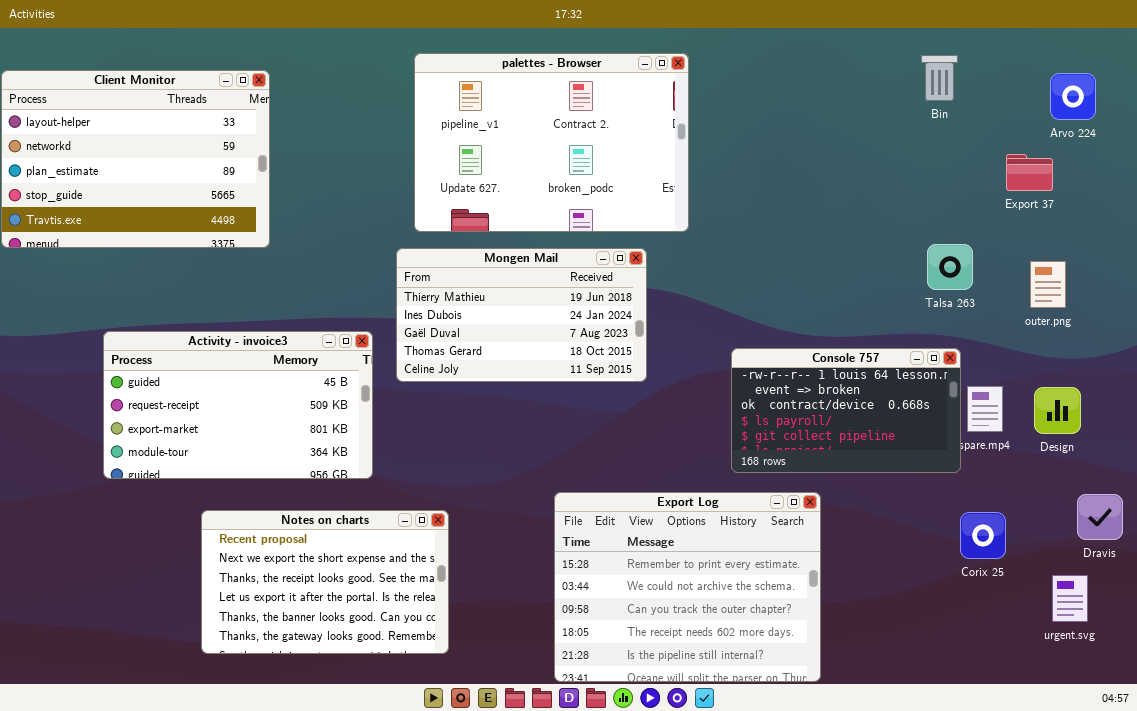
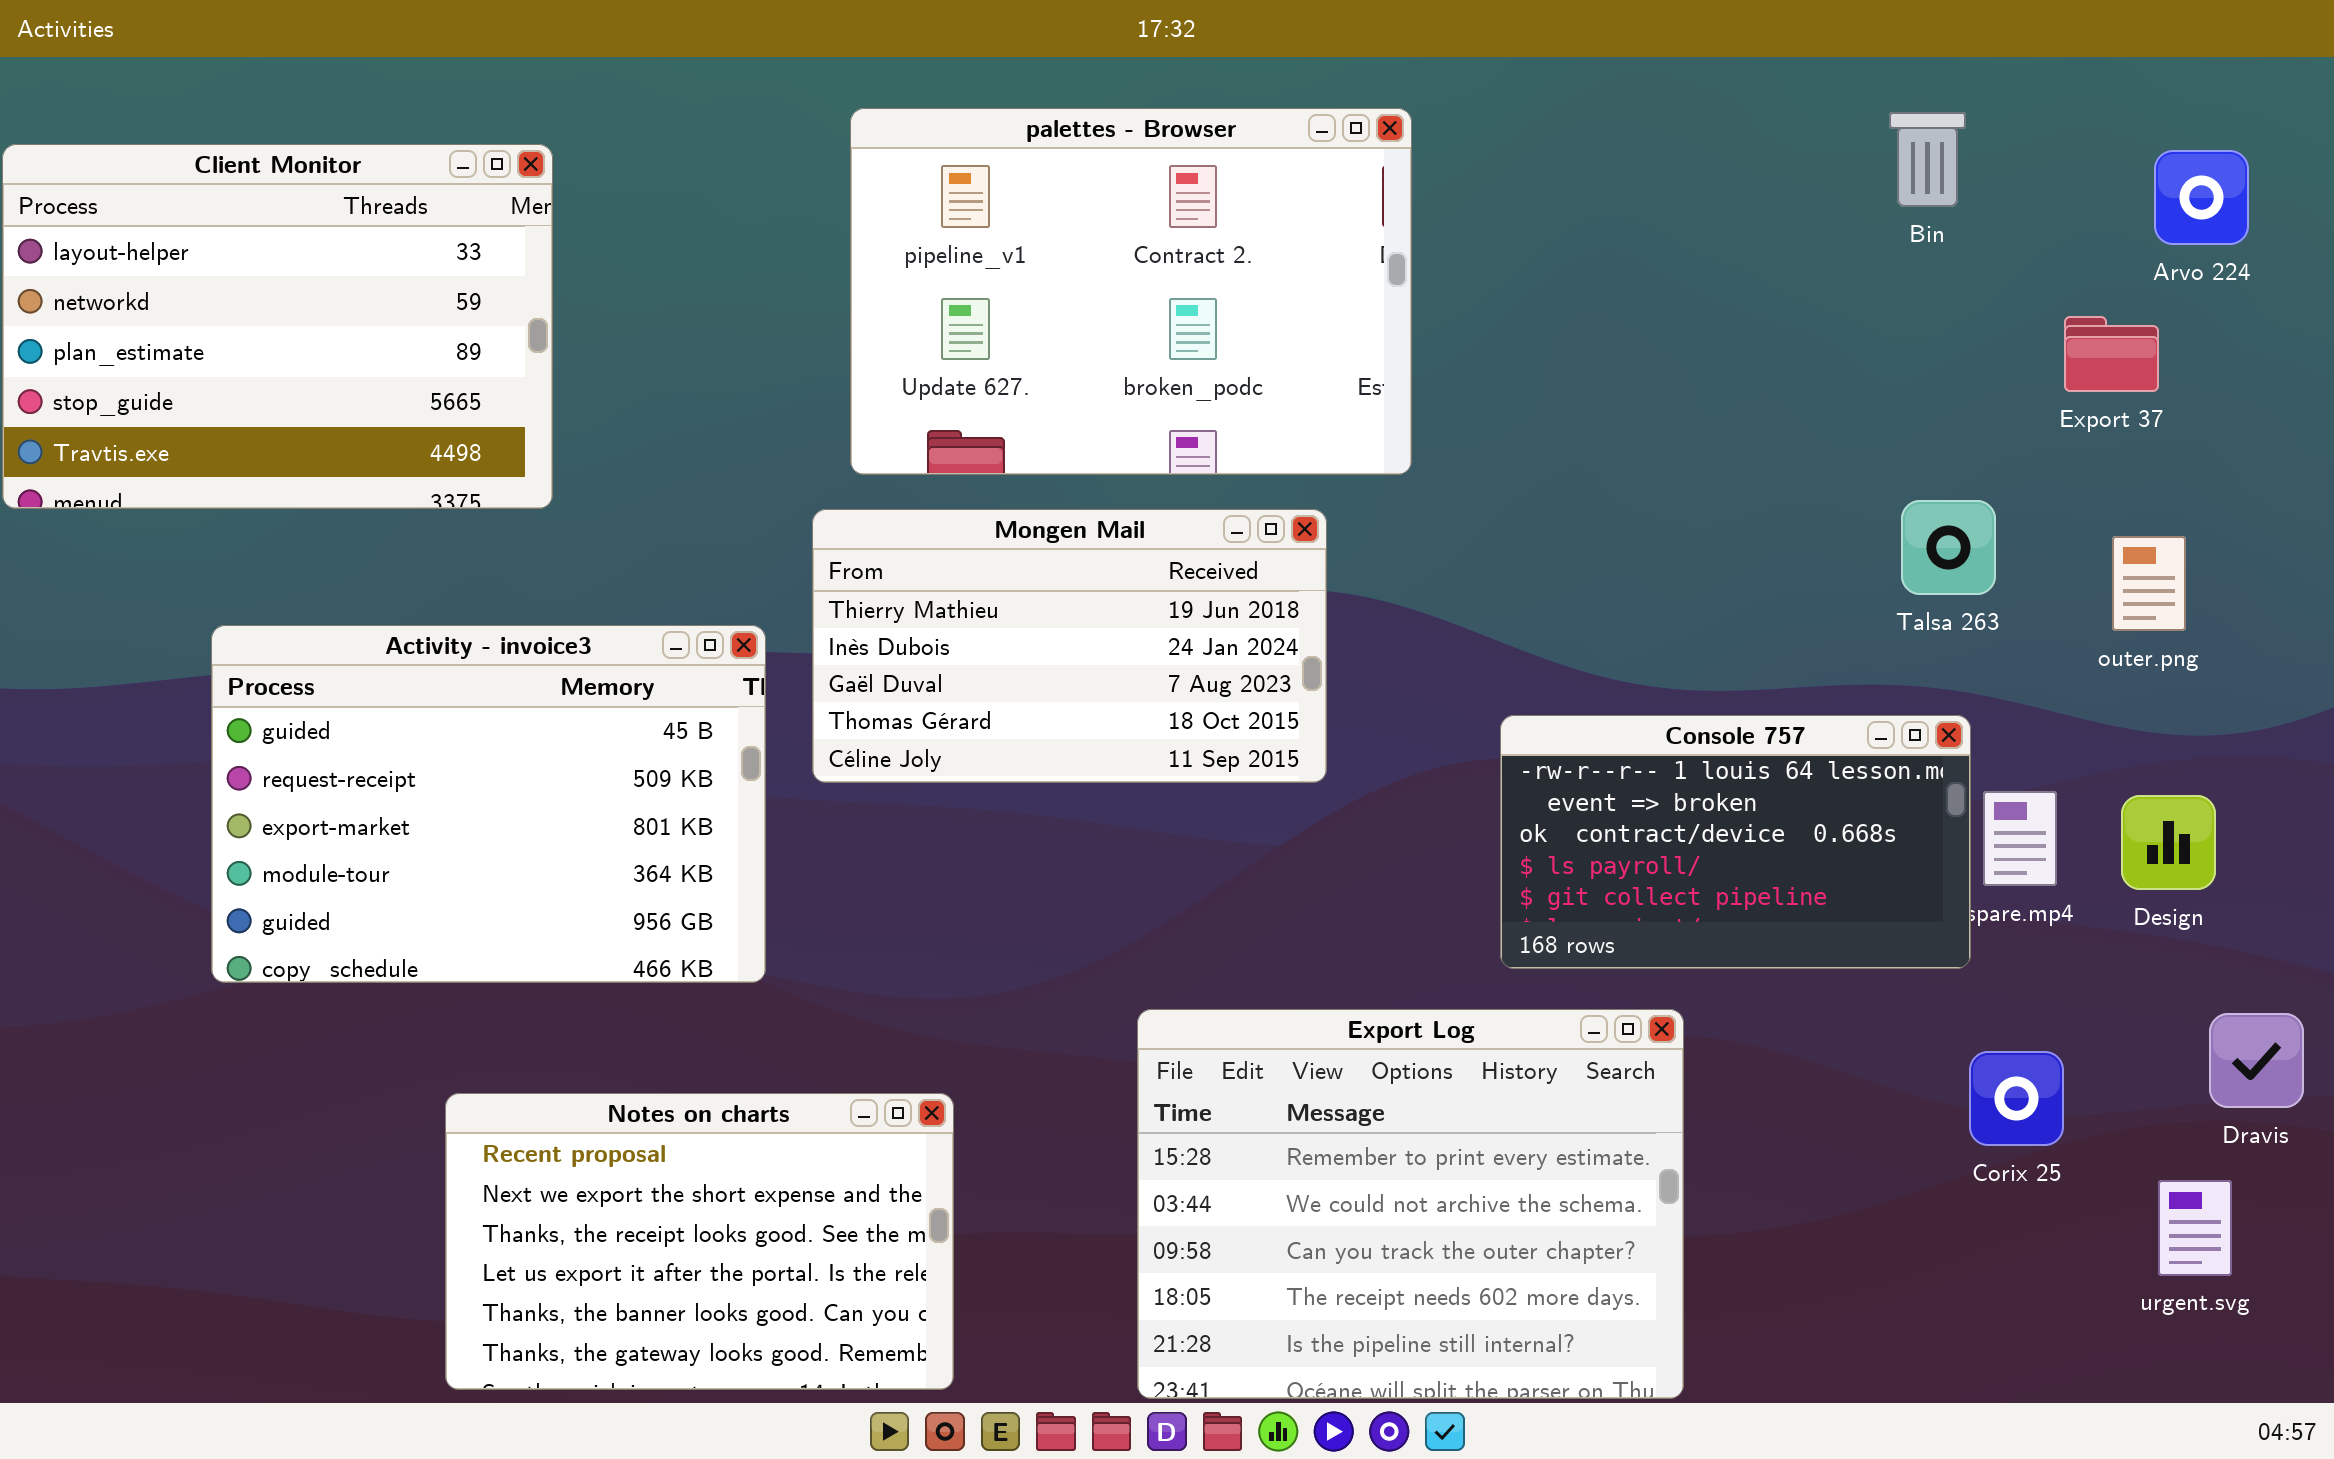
Activity - invoice3: [103,331,373,479] -> [211,625,766,983], resized
Notes on charts: [201,510,449,654] -> [445,1093,954,1390], moved

